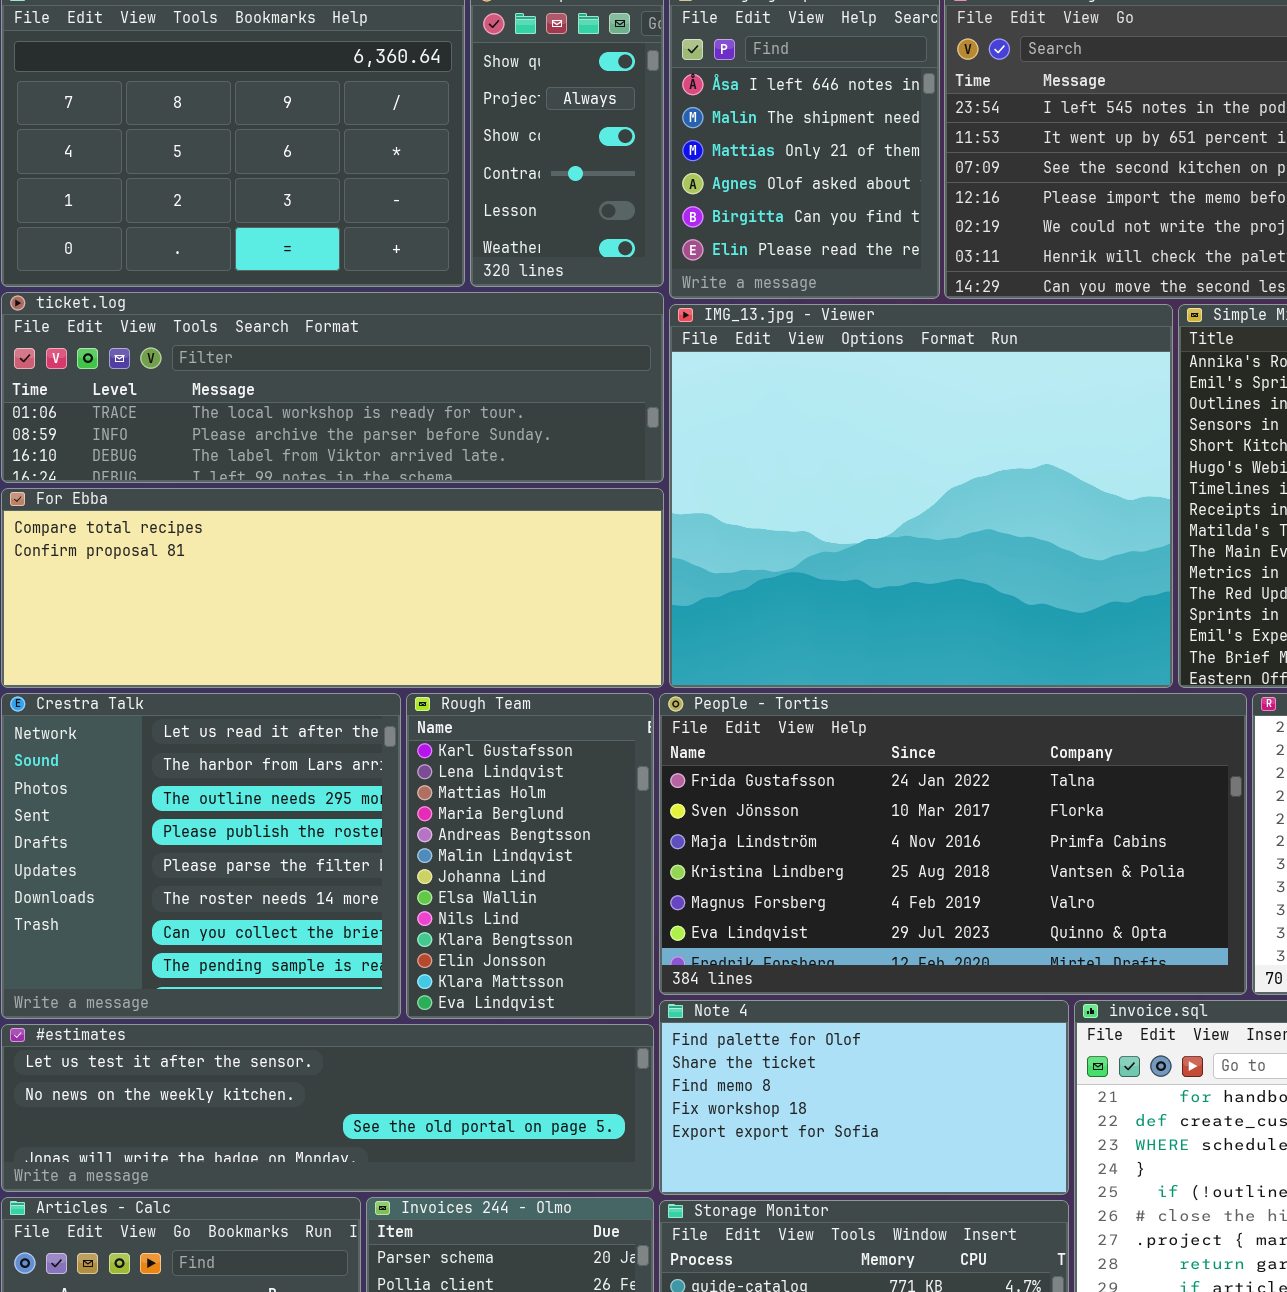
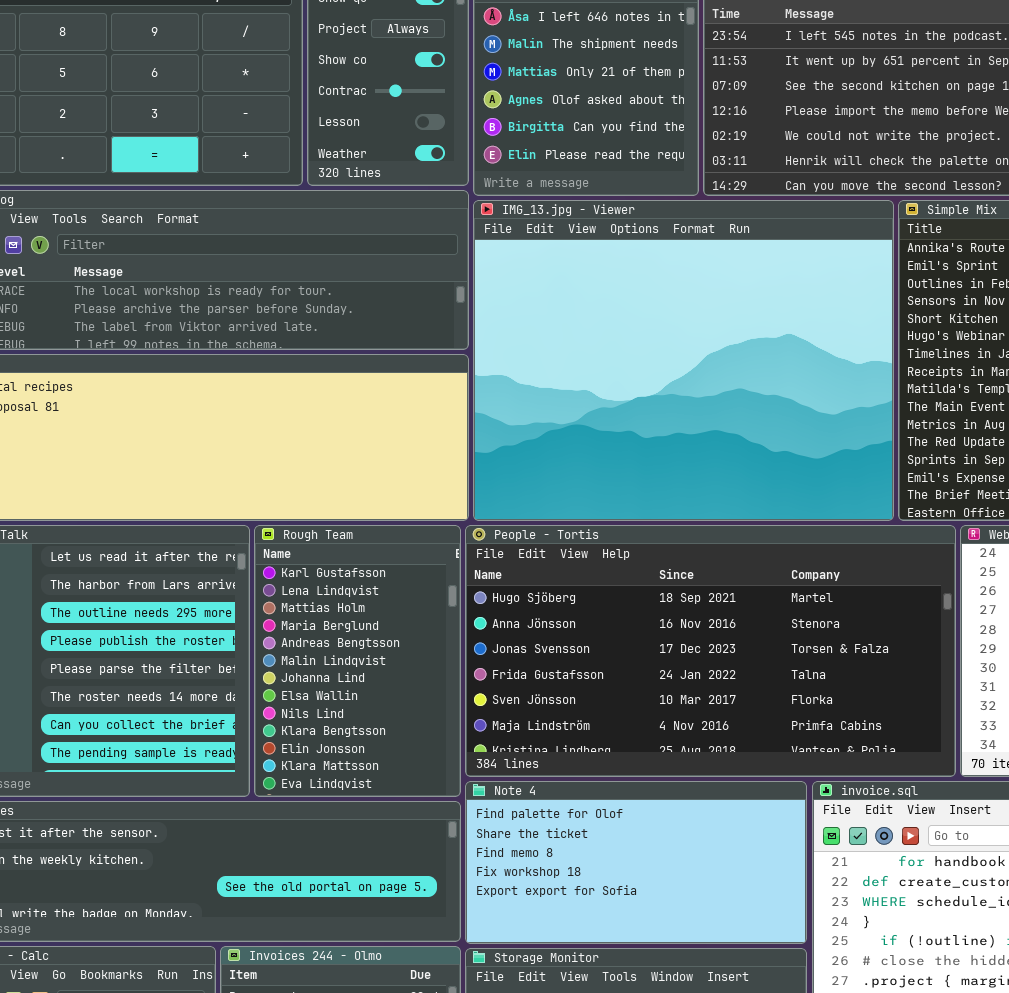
People - Tortis: [659,693,1247,995] -> [465,525,956,777], scrolled up 3 rows

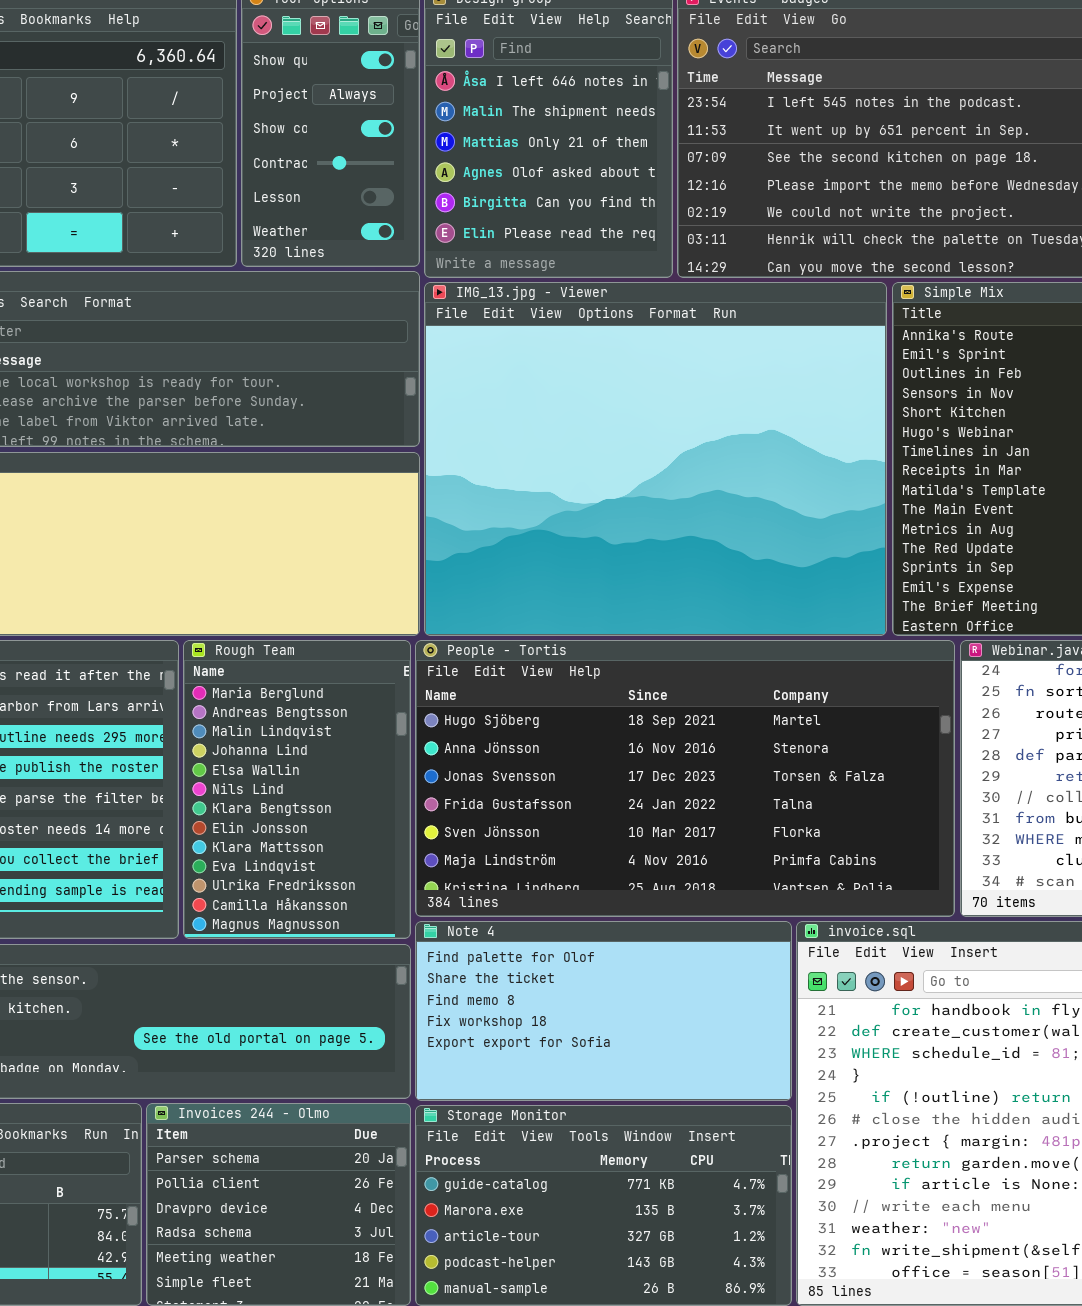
Rough Team: [254,525,461,797] -> [183,640,411,939], scrolled down 3 rows

